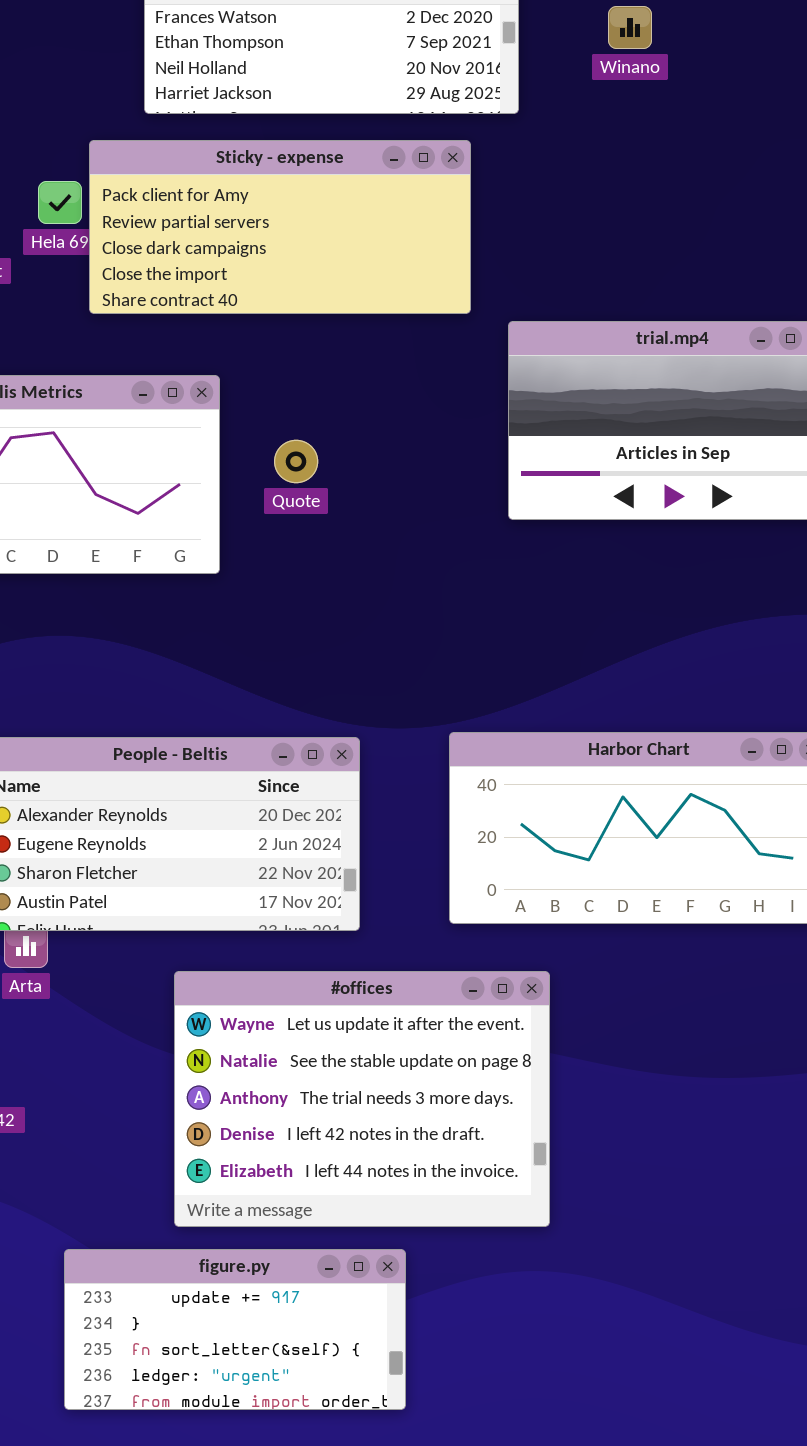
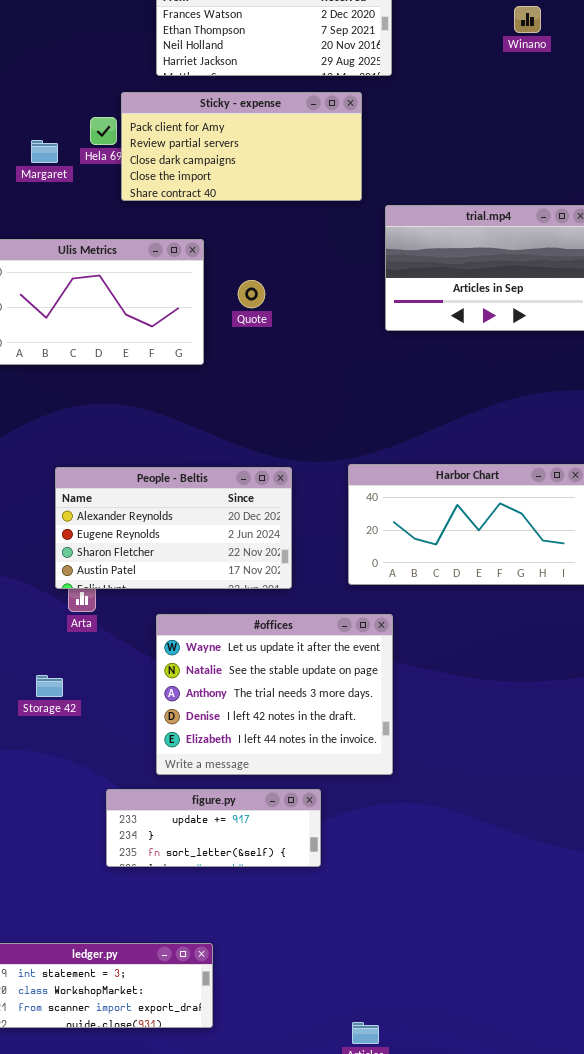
Winano: [608,6,652,49] -> [514,6,541,33], moved
#offices: [174,971,550,1227] -> [156,614,393,775], moved
figure.py: [64,1249,406,1410] -> [106,789,321,867], resized

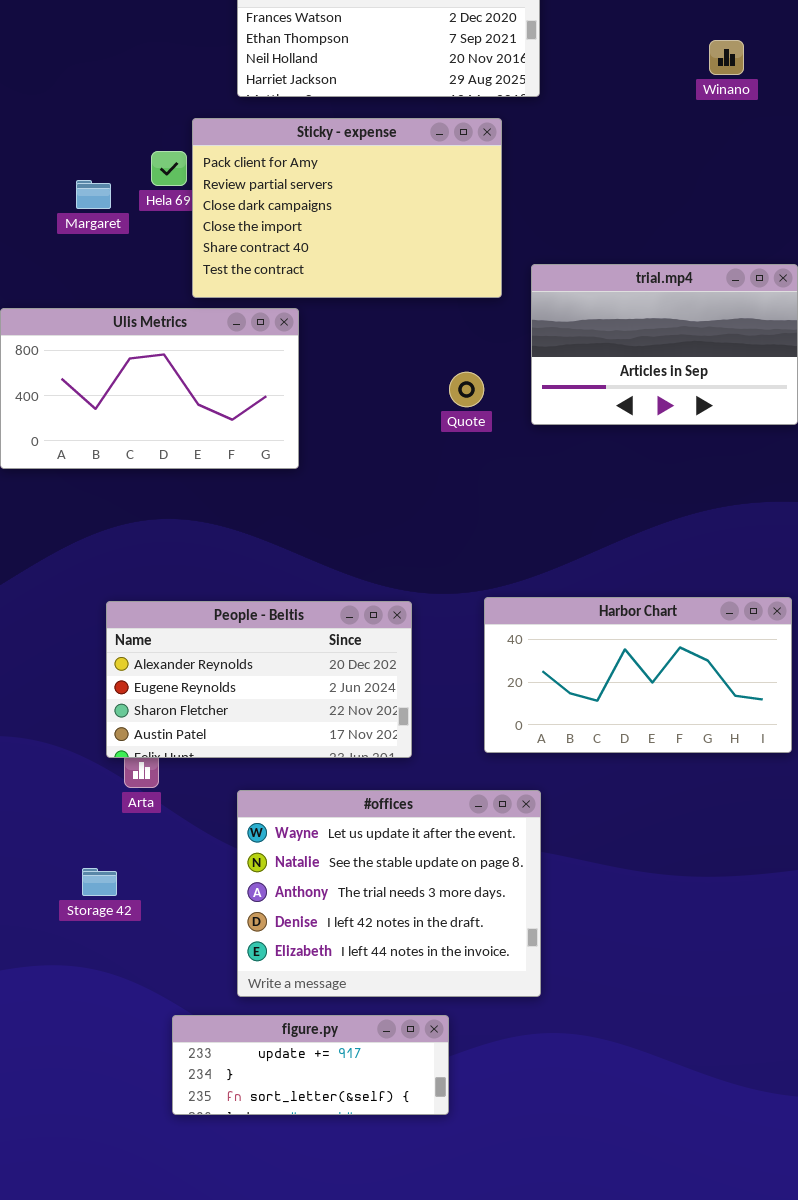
Winano: [514,6,541,33] -> [709,40,744,75], moved
Sticky - expense: [121,92,362,201] -> [192,118,502,298], resized
Quote: [238,280,265,308] -> [449,372,484,407], moved

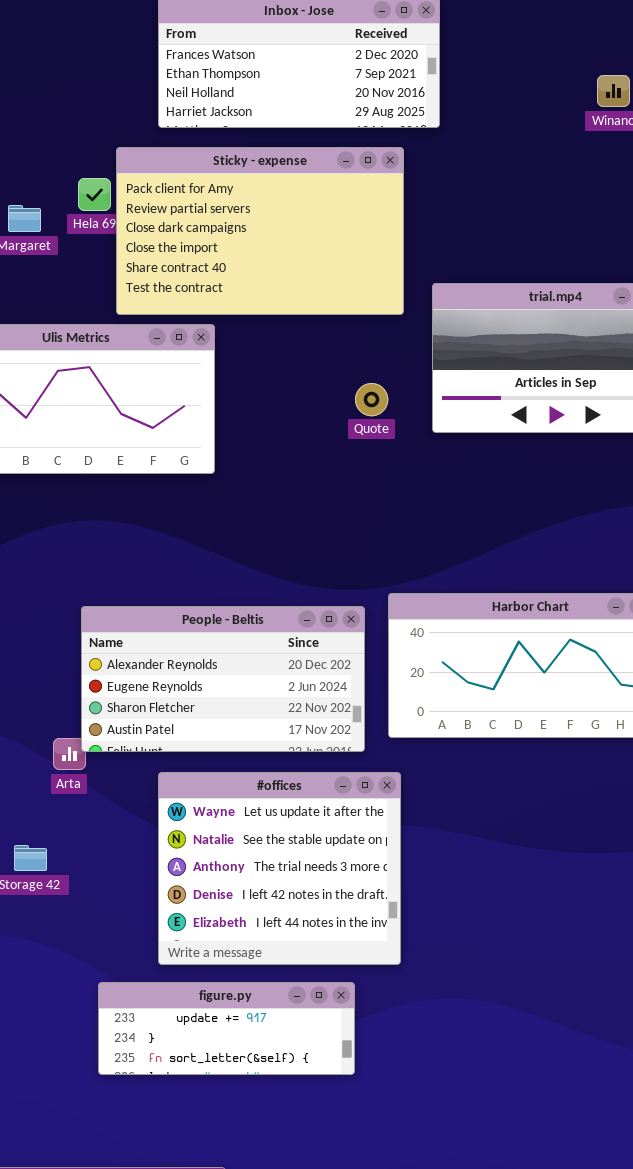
People - Beltis: [106,601,412,758] -> [81,606,365,752], moved
#offices: [237,790,541,997] -> [158,772,401,965], resized

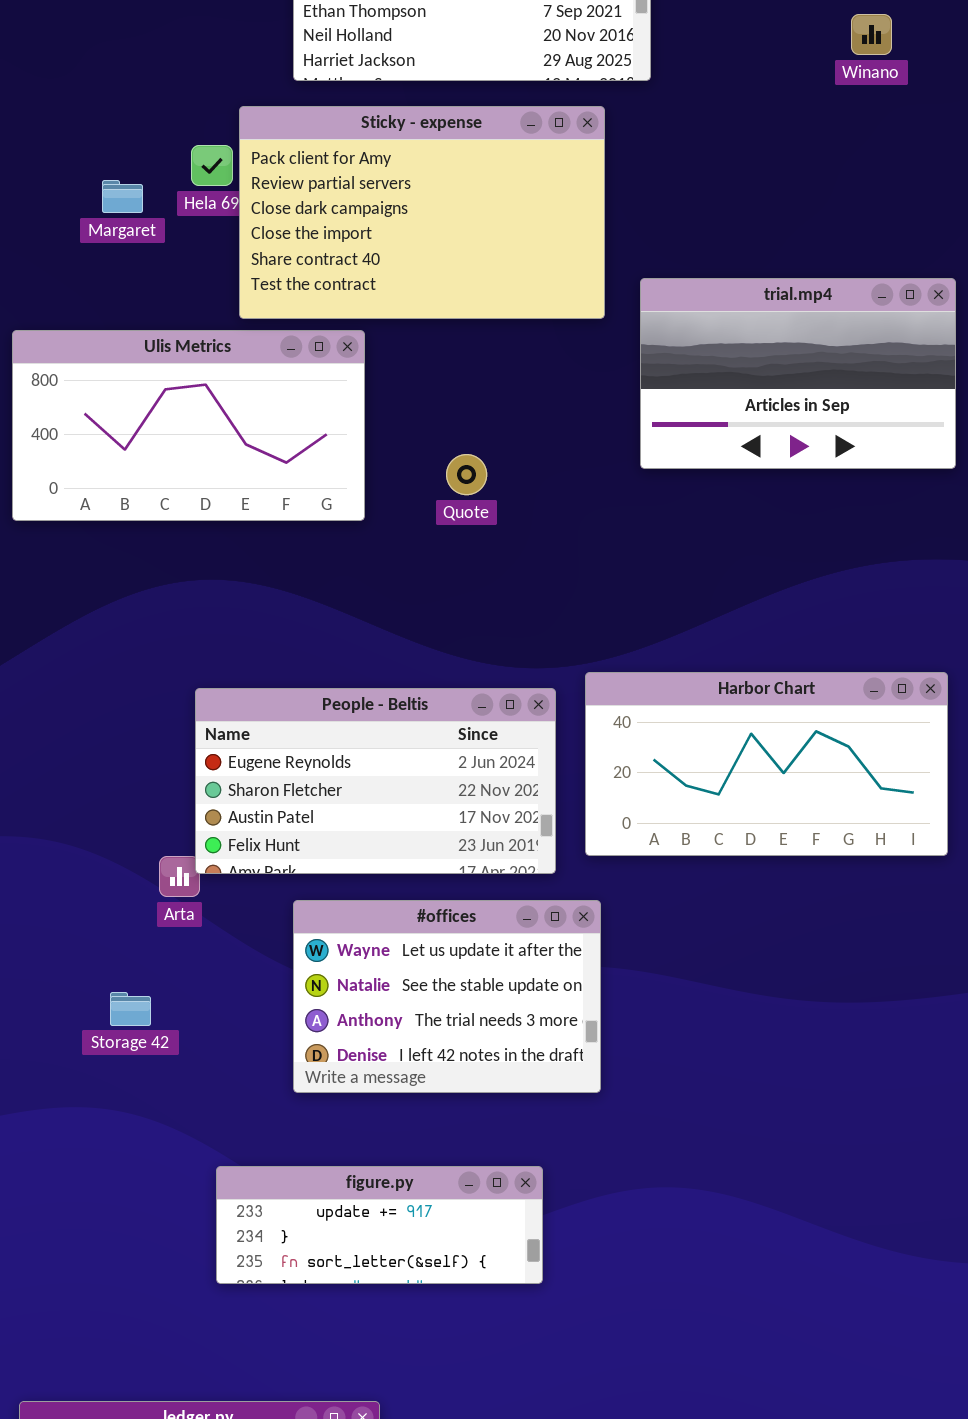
Quote: [355,383,388,416] -> [446,454,487,495], moved
People - Beltis: [81,606,365,752] -> [195,688,556,874], scrolled down 1 row
#offices: [158,772,401,965] -> [293,900,601,1093], resized

